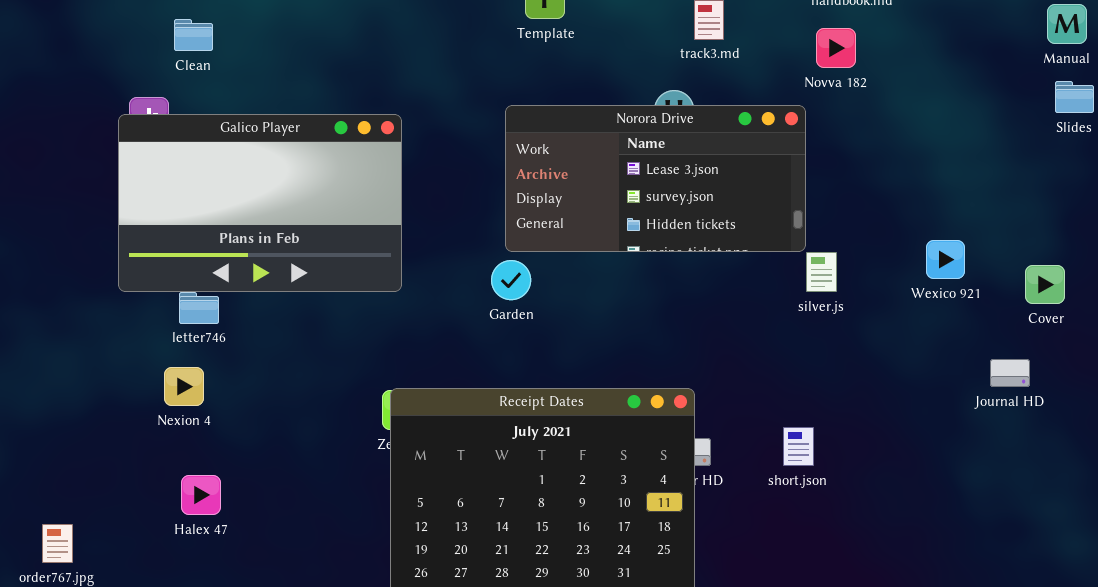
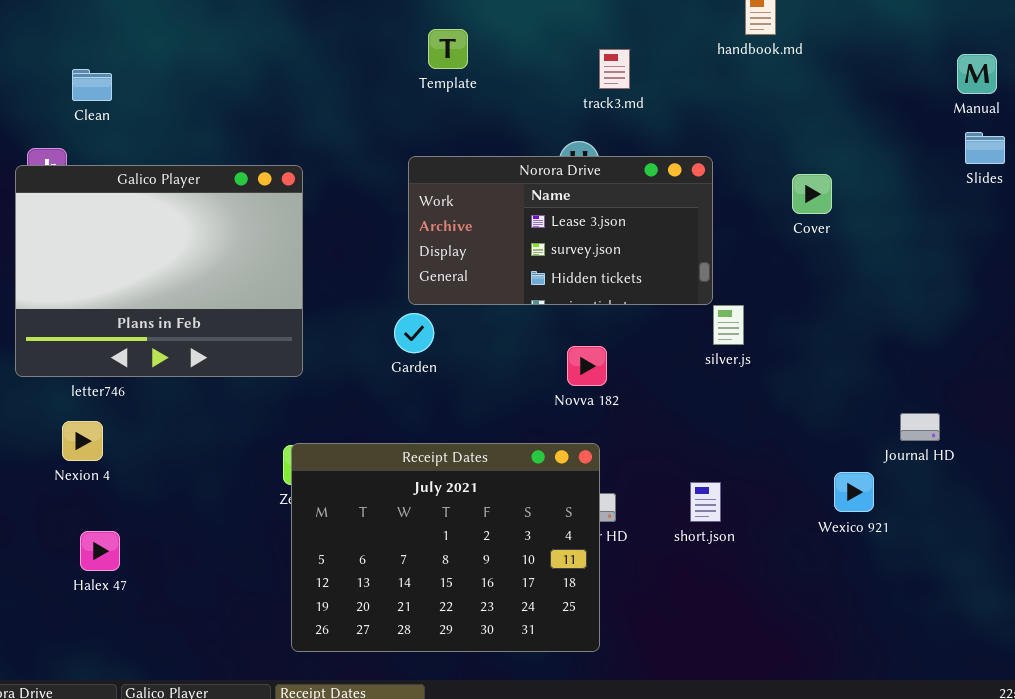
Novva 182: [816,28,856,68] -> [567,346,607,386], moved
Galico Player: [118,114,402,292] -> [15,165,303,377], resized
Wexico 921: [926,240,965,279] -> [834,472,874,512], moved
Cover: [1025,265,1065,304] -> [792,174,832,214], moved

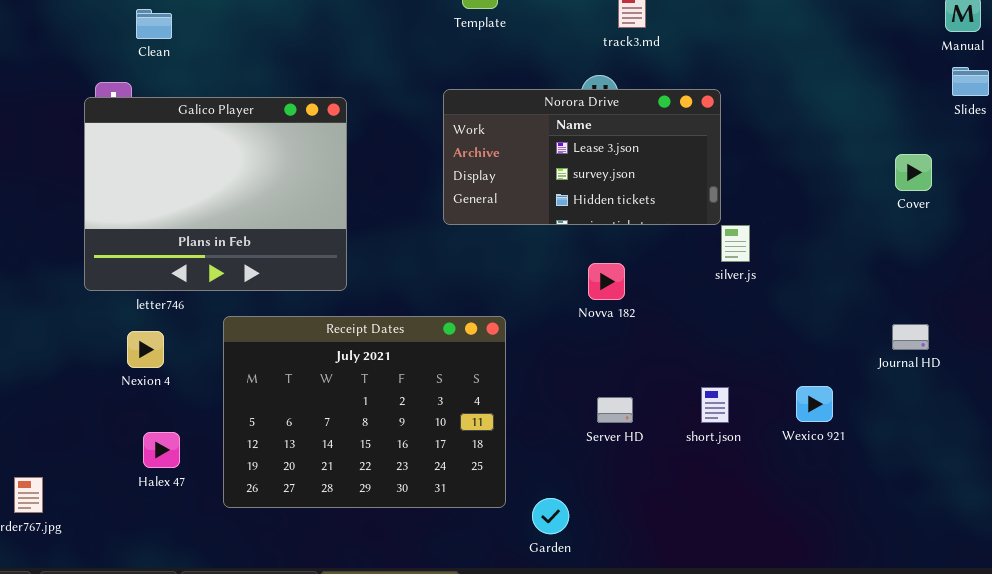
Cover: [792,174,832,214] -> [895,154,932,191], moved
Garden: [394,313,434,353] -> [532,498,569,534], moved
Receipt Dates: [291,443,600,652] -> [223,316,506,508], moved
Wexico 921: [834,472,874,512] -> [796,386,833,422], moved

